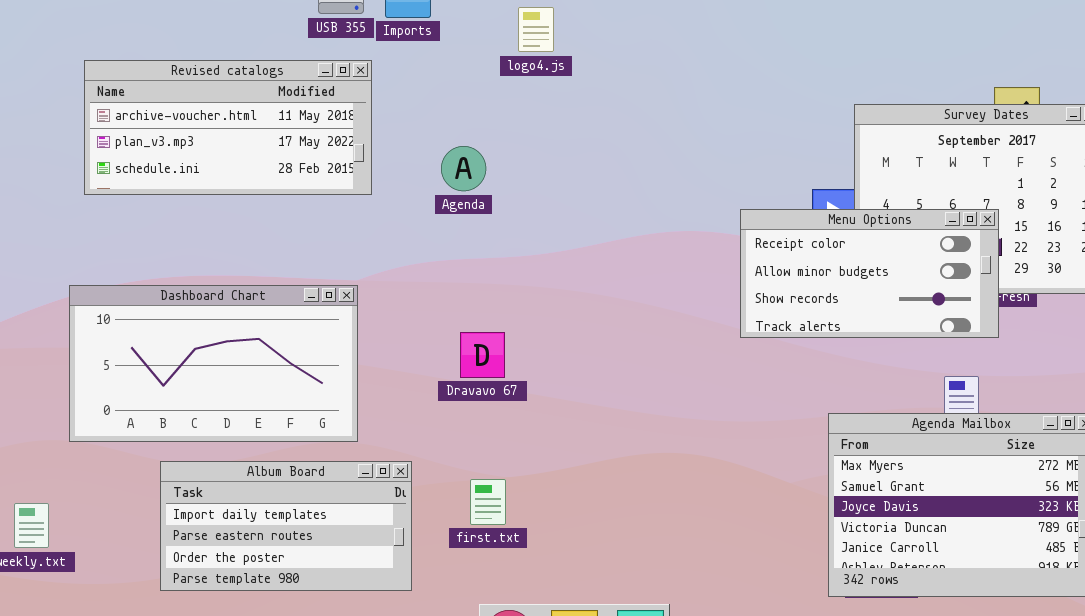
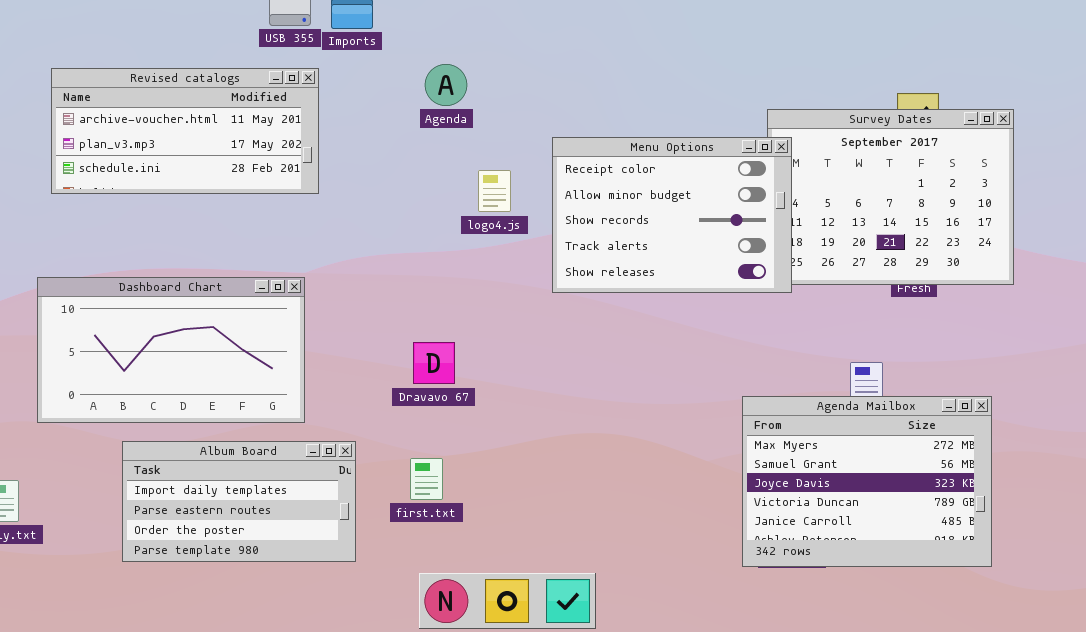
logo4.js: [518,7,554,52] -> [478,170,511,212], moved
Agenda: [441,146,486,191] -> [425,64,467,106], moved
Menu Options: [740,209,999,338] -> [552,137,792,293], moved, resized
Dravavo 67: [460,332,505,378] -> [413,342,455,384], moved

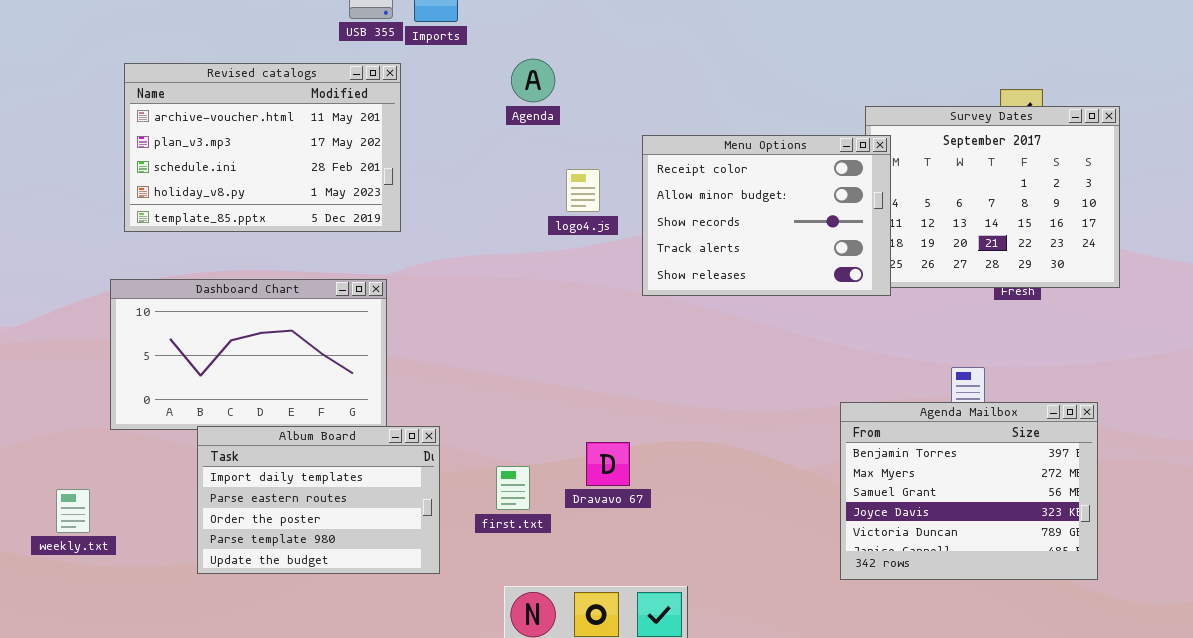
Revised catalogs: [51,68,319,194] -> [124,63,401,232], resized
Dravavo 67: [413,342,455,384] -> [586,442,630,486], moved
Agenda Mailbox: [742,396,992,567] -> [840,402,1098,580], scrolled up 1 row
Album Board: [122,441,356,562] -> [197,426,440,574], resized

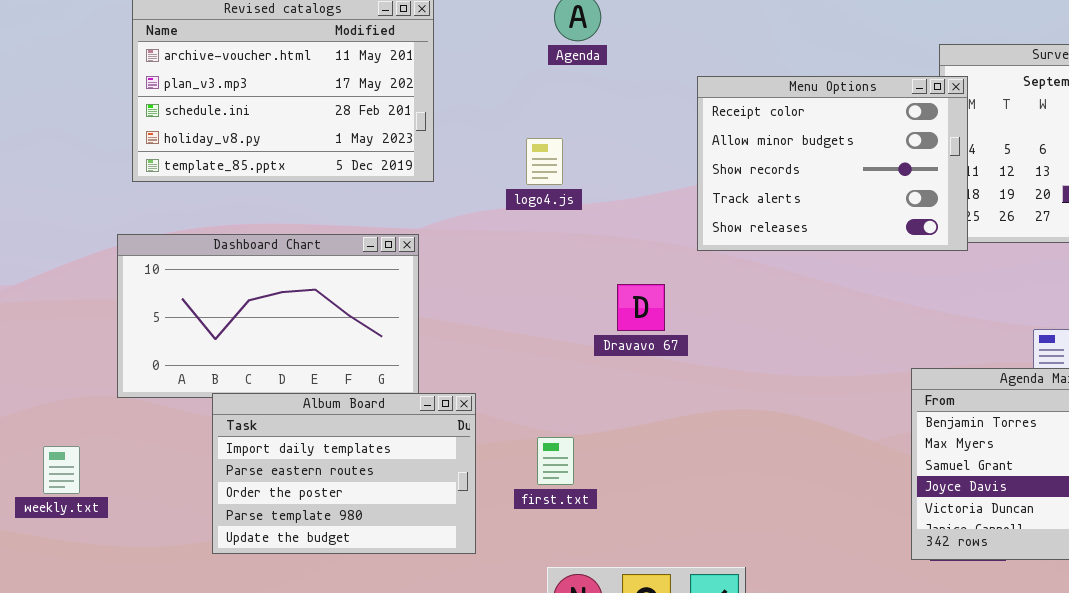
logo4.js: [566,169,600,212] -> [526,138,563,185], moved
Dravavo 67: [586,442,630,486] -> [617,284,665,331], moved
weekly.txt: [56,489,90,533] -> [43,446,80,494], moved

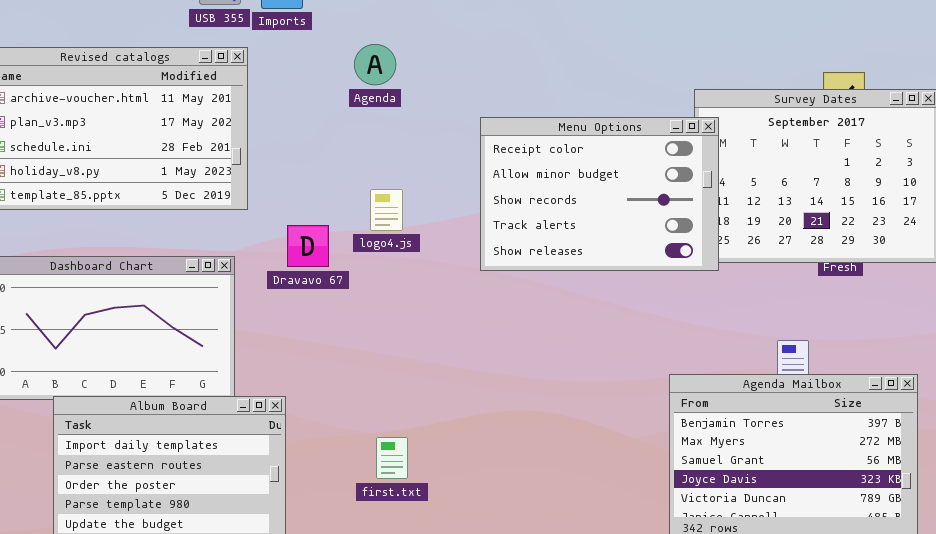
logo4.js: [526,138,563,185] -> [370,189,403,231], moved
Dravavo 67: [617,284,665,331] -> [287,225,329,267], moved
first.txt: [537,437,574,485] -> [376,437,408,479], moved

